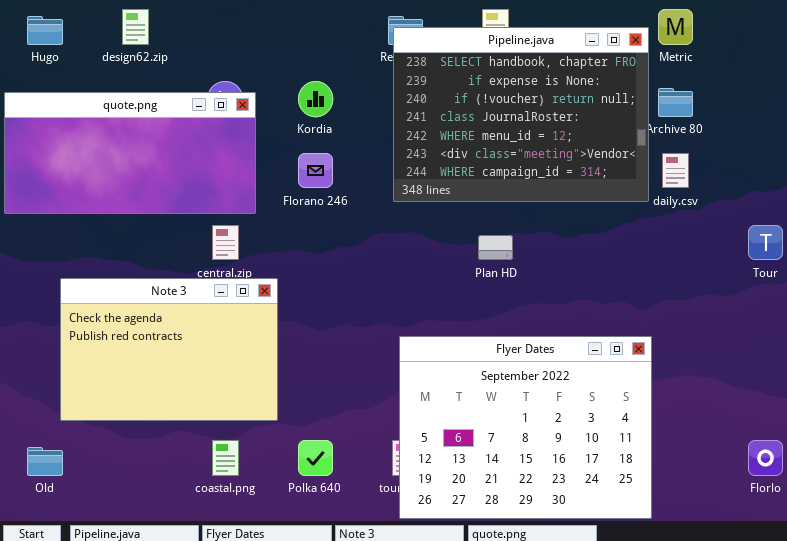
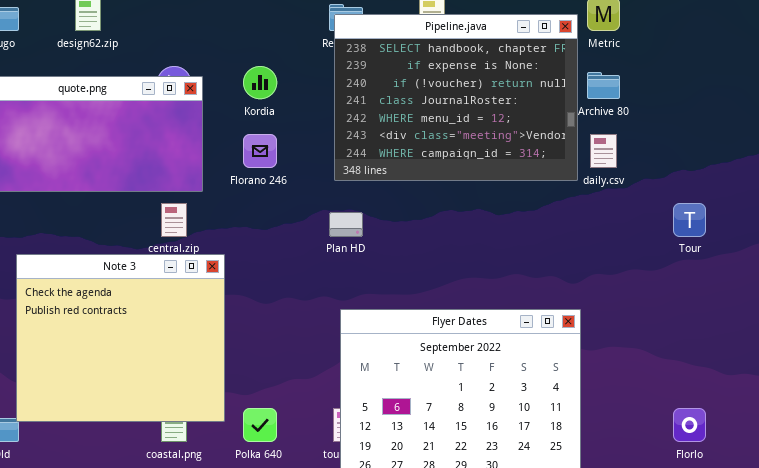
Plan HD: [478,235,513,260] -> [329,212,363,237], moved
Note 3: [60,278,278,421] -> [16,254,225,422], resized

